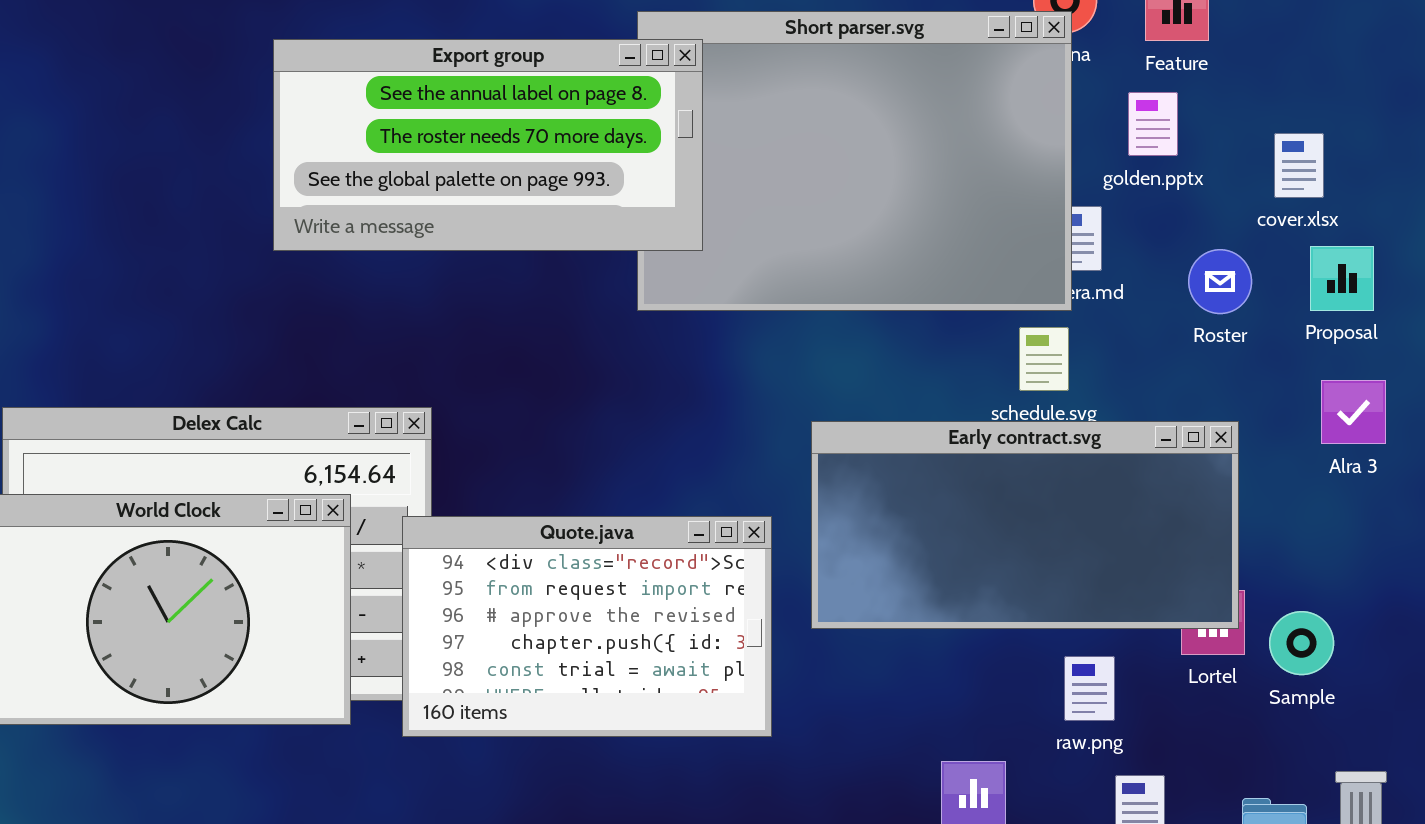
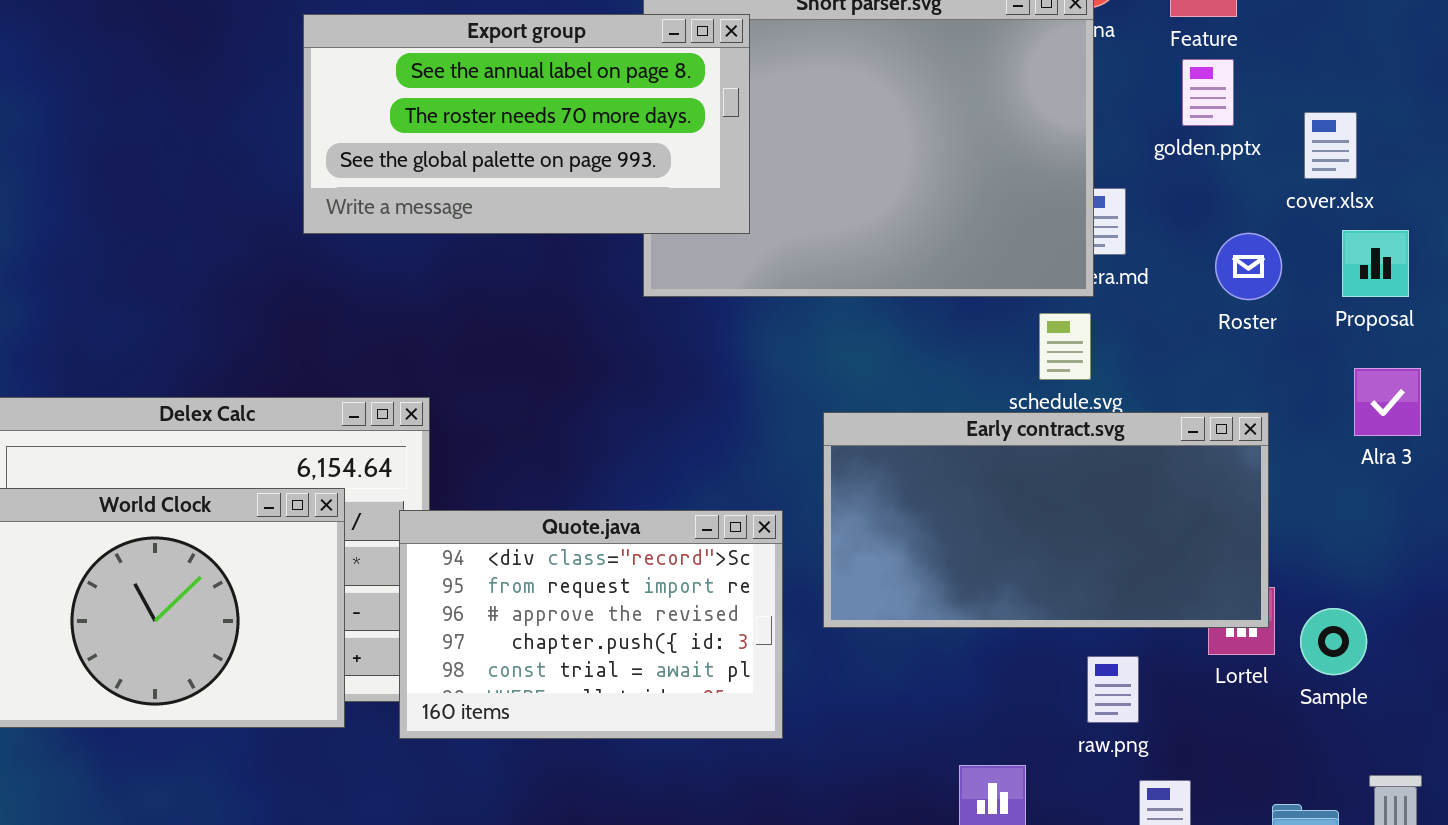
Export group: [273,39,703,251] -> [303,14,750,234], moved
golden.pptx: [1128,92,1178,156] -> [1182,59,1234,126], moved

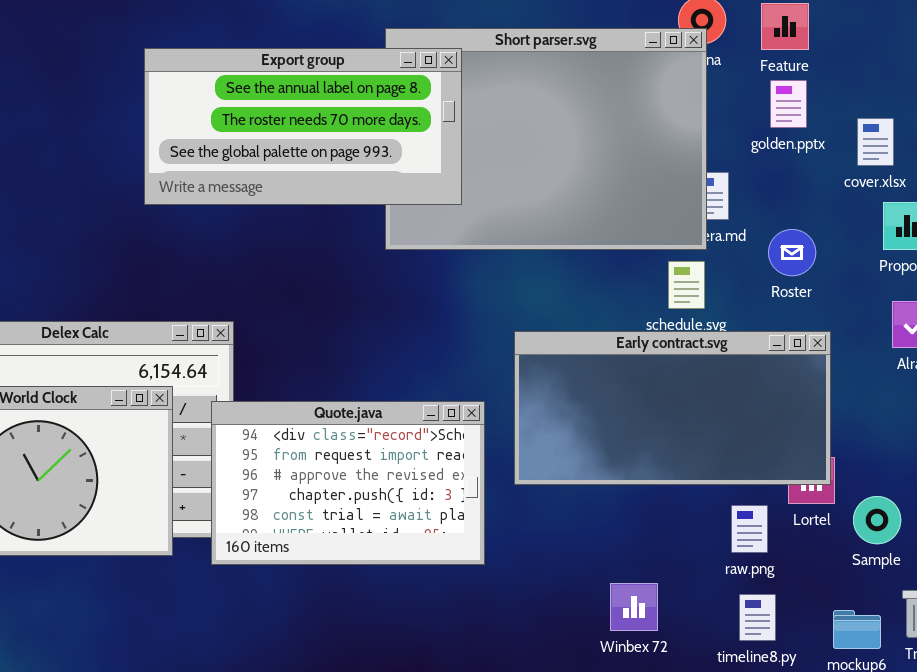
Roster: [1215,233,1282,300] -> [768,229,816,276], moved
Sample: [1300,608,1367,675] -> [853,496,901,544], moved
raw.png: [1087,656,1139,723] -> [731,505,768,553], moved

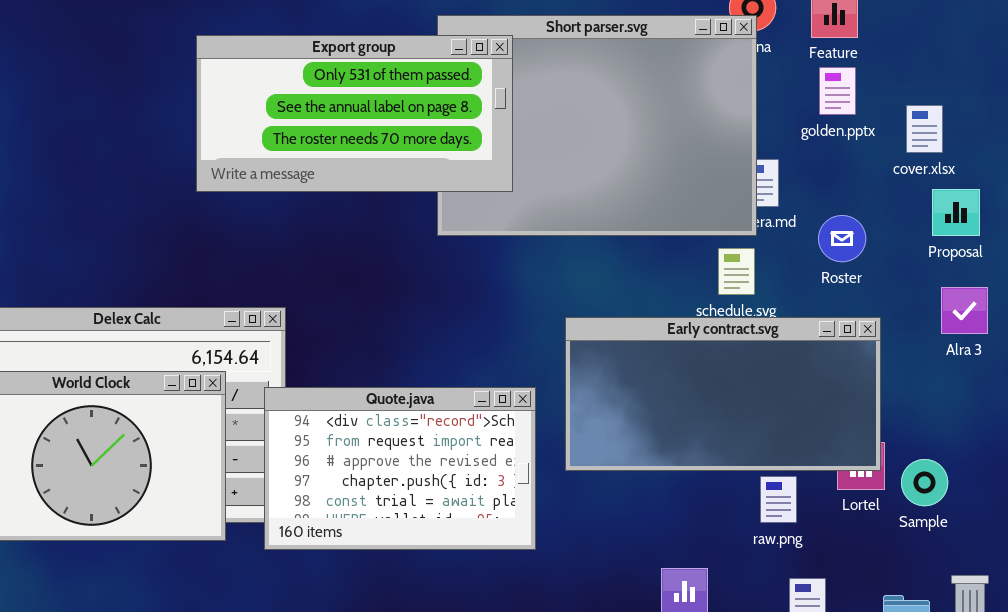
Export group: [144,48,462,205] -> [196,35,513,192], scrolled up 1 row
Sample: [853,496,901,544] -> [901,459,948,506], moved
raw.png: [731,505,768,553] -> [760,476,797,523], moved

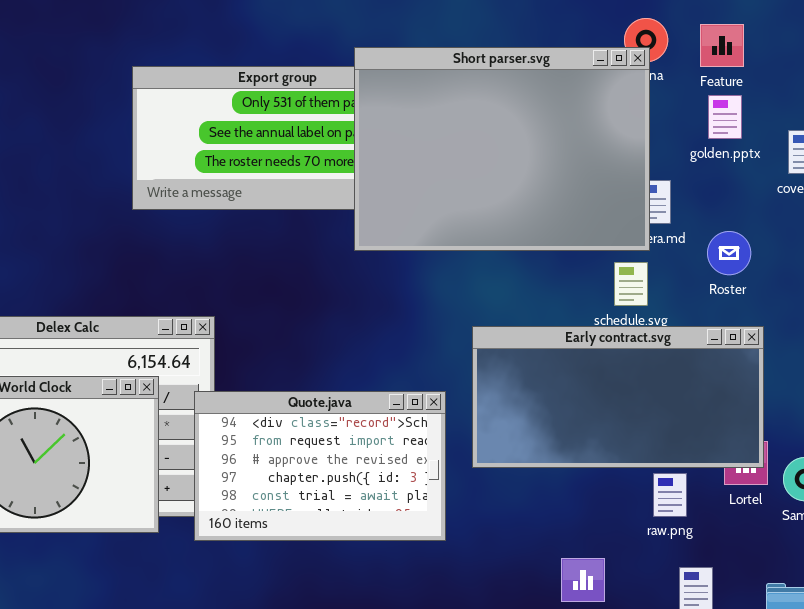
Short parser.svg: [437,15,757,236] -> [354,47,650,251], raised

